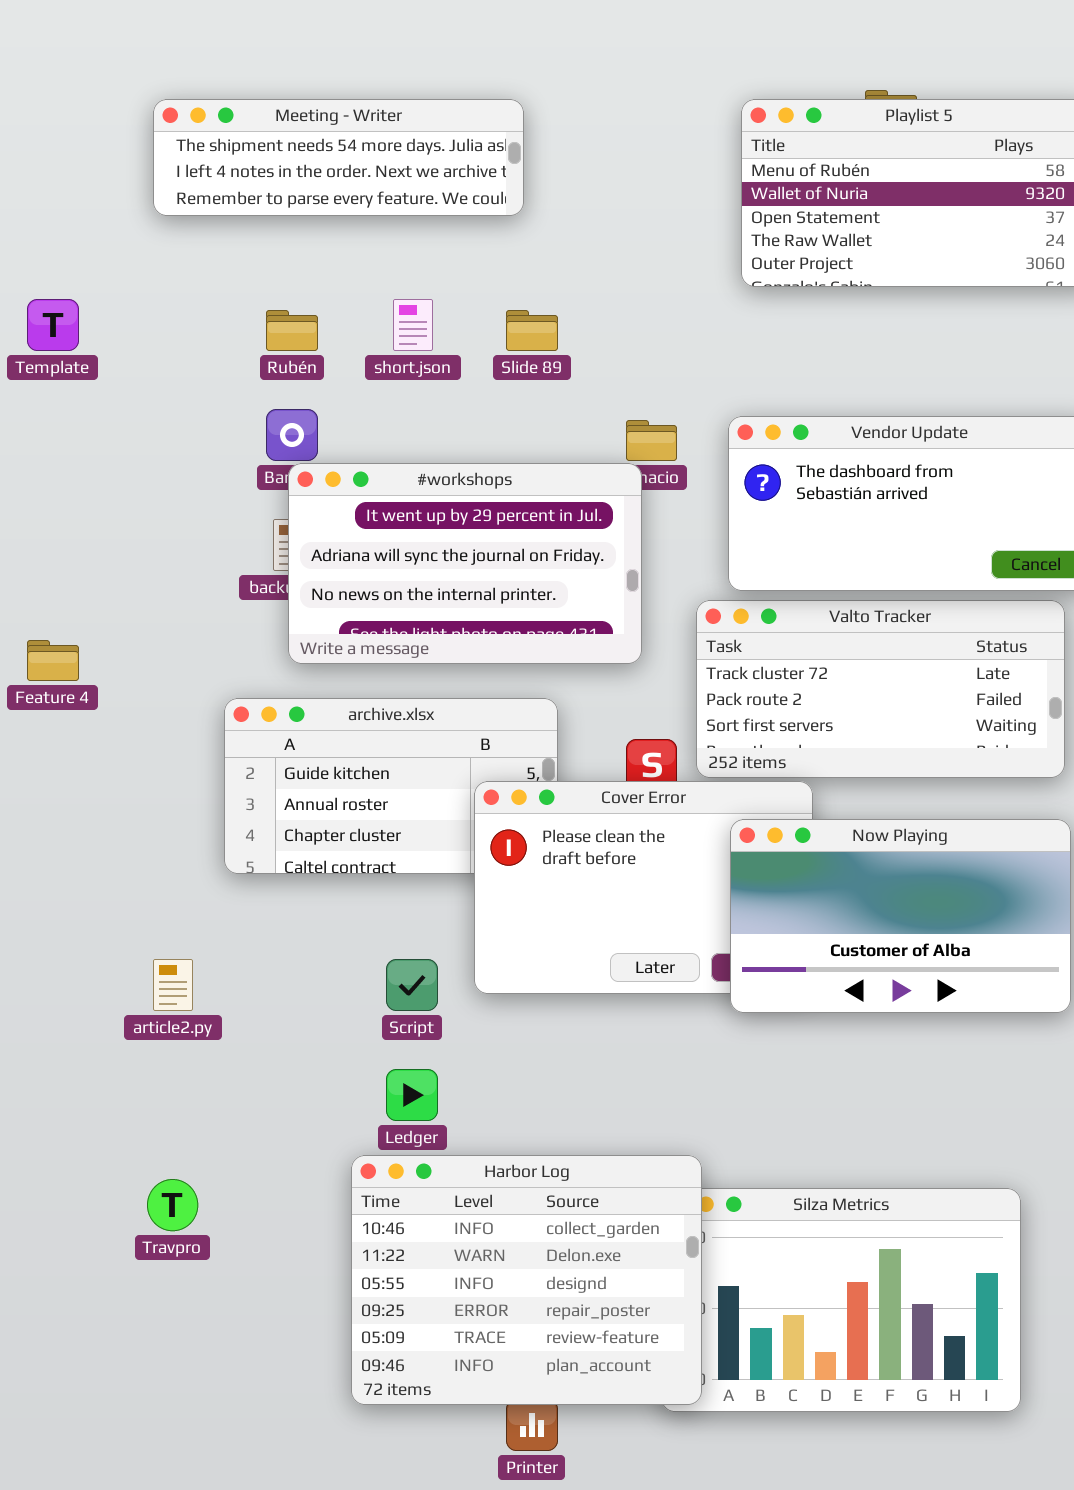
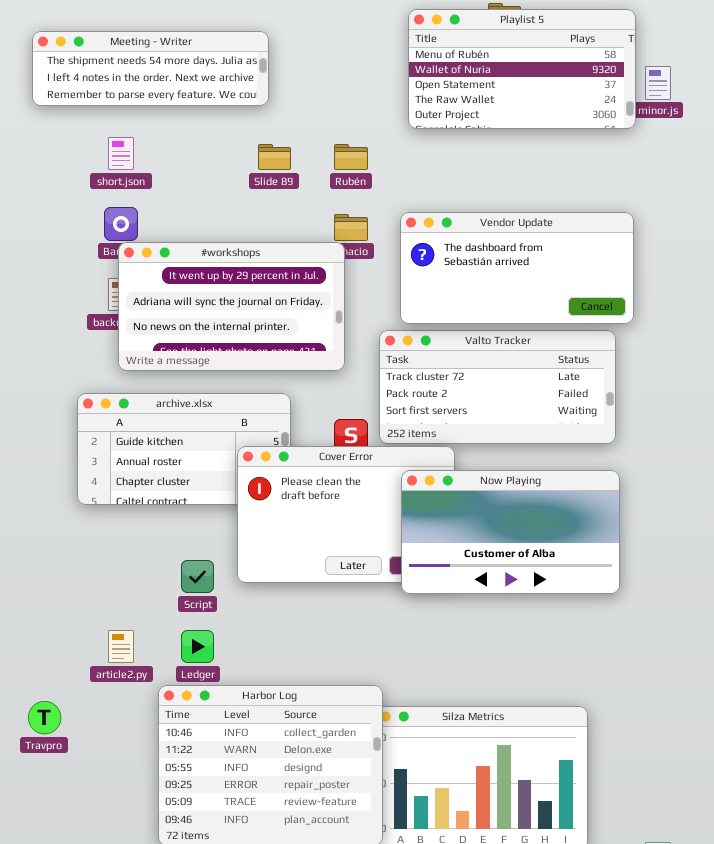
Meeting - Writer: [153,99,524,216] -> [32,31,269,106], moved
short.json: [393,299,433,351] -> [108,137,134,170], moved
Rubén: [266,310,318,351] -> [334,144,368,170], moved
article2.py: [153,959,193,1011] -> [108,630,134,663], moved

